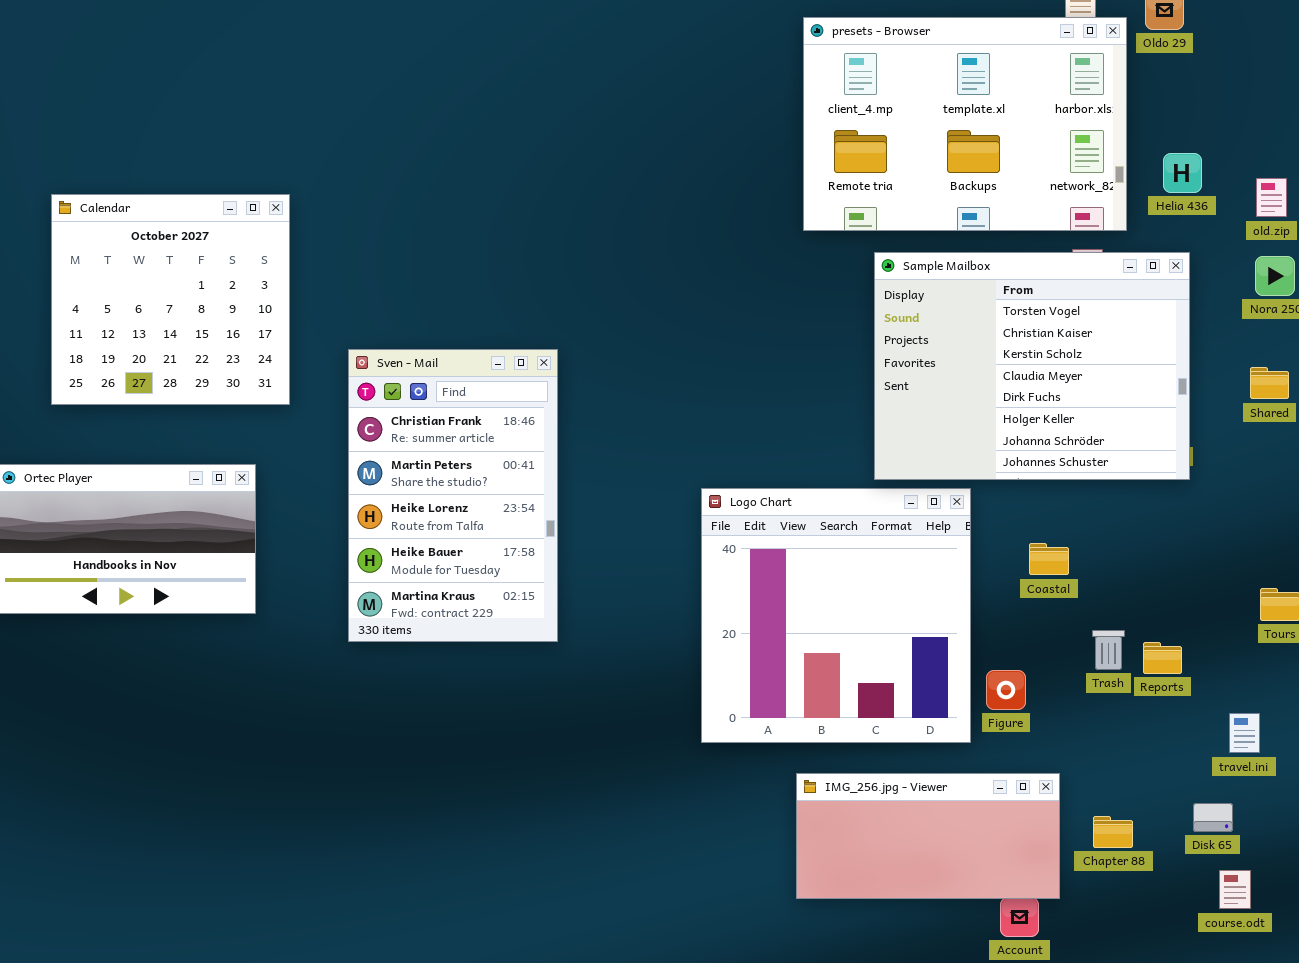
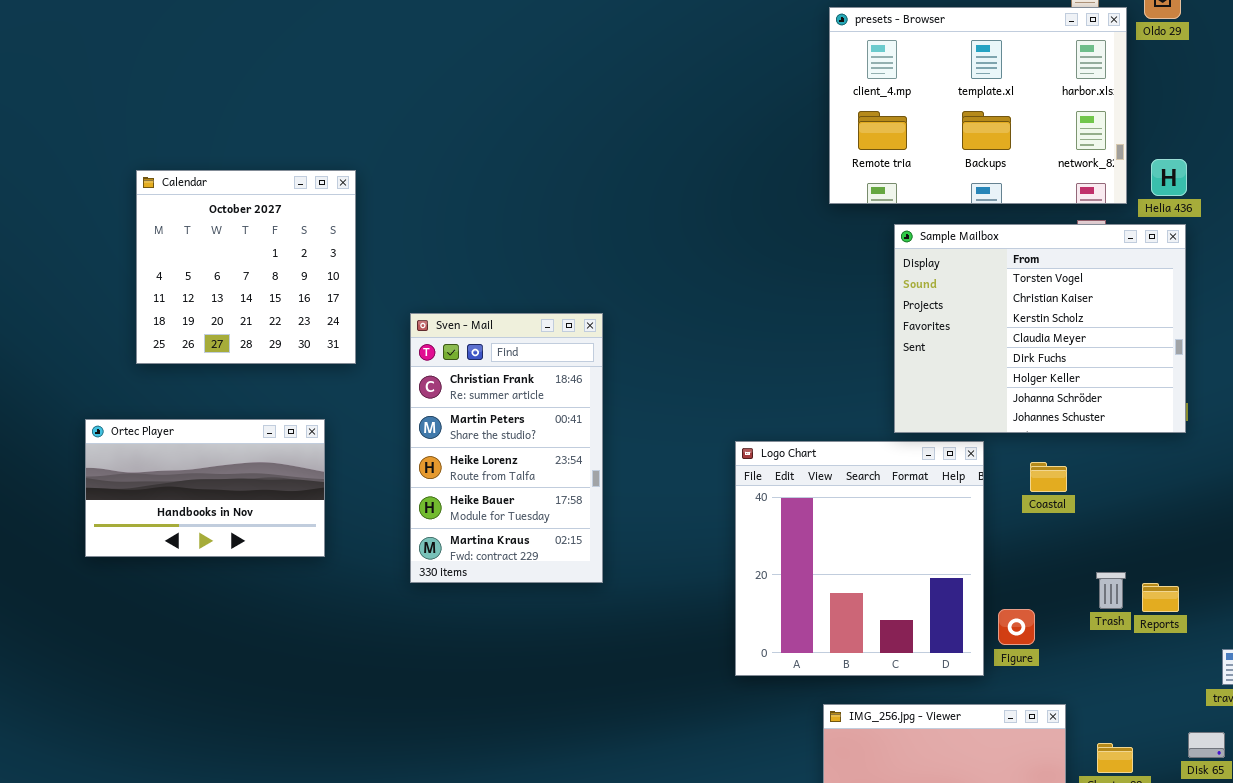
Helia 436: [1163,153,1202,193] -> [1151,159,1187,196], moved
Coastal: [1029,543,1069,575] -> [1030,462,1067,492], moved

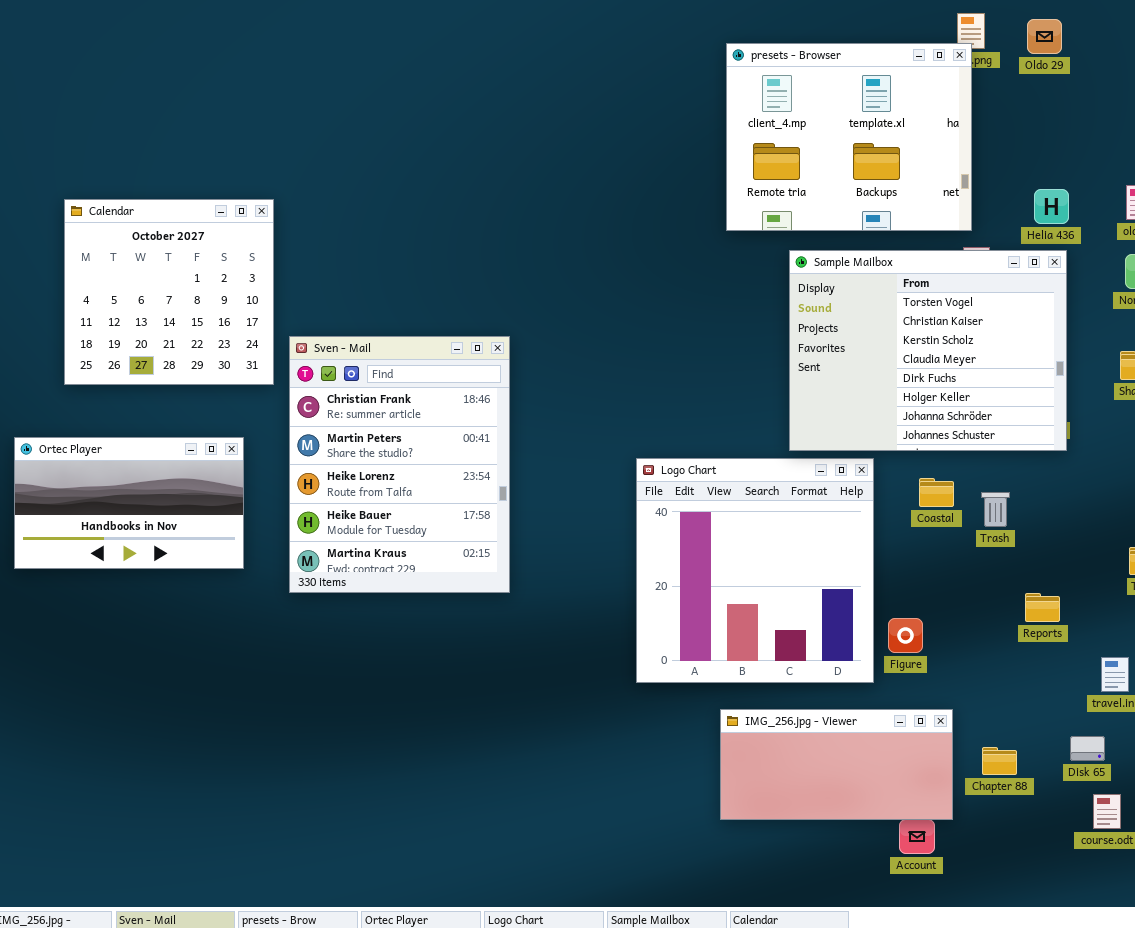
presets - Browser: [829,7,1127,204] -> [726,43,972,231], resized
Sven - Mail: [410,313,603,583] -> [289,336,510,593], resized
Trash: [1096,572,1126,609] -> [981,492,1010,527], moved

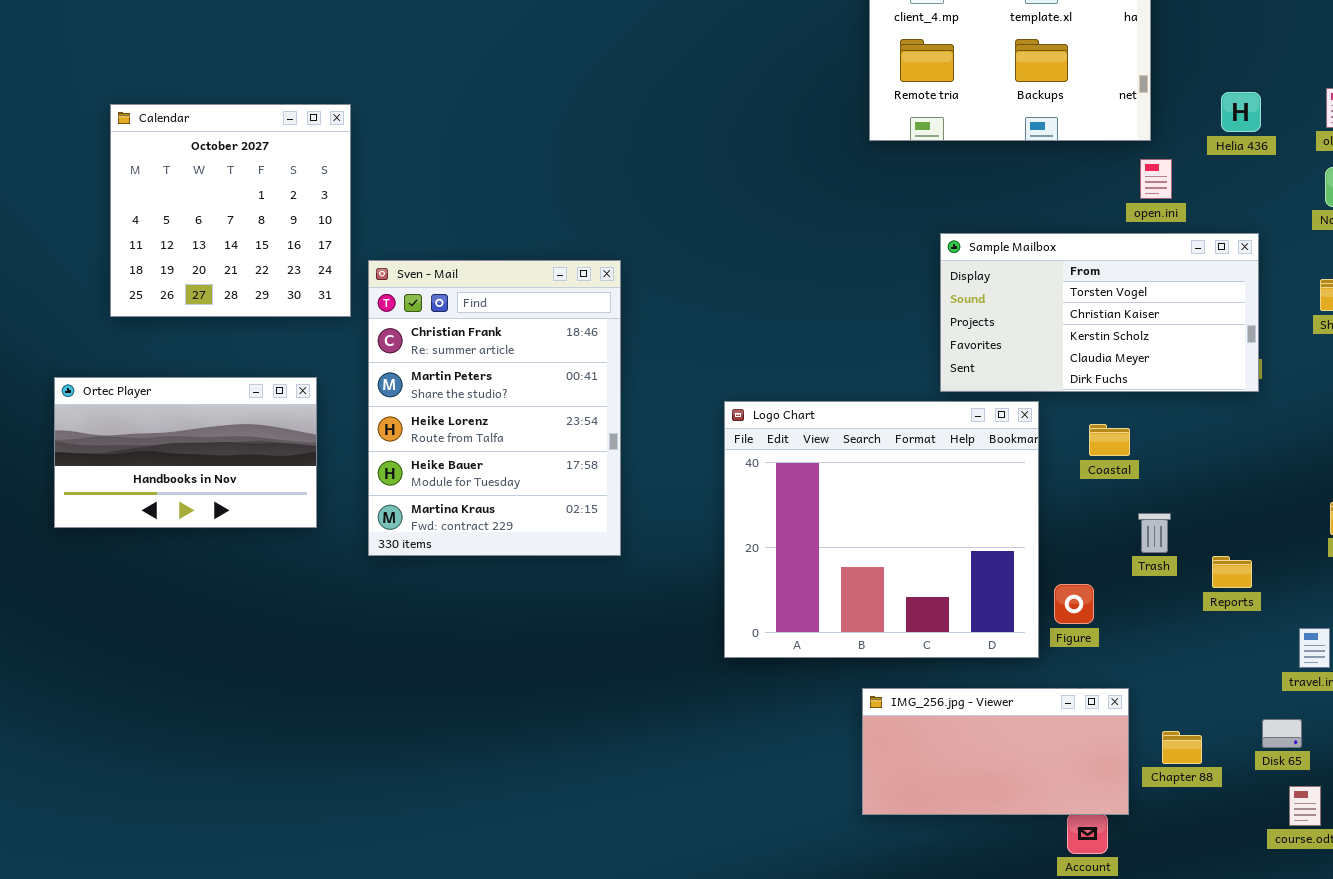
Sample Mailbox: [789,250,1067,451] -> [940,233,1259,392], resized
Logo Chart: [636,458,874,683] -> [724,401,1039,658], resized
Trash: [981,492,1010,527] -> [1138,513,1171,553], moved

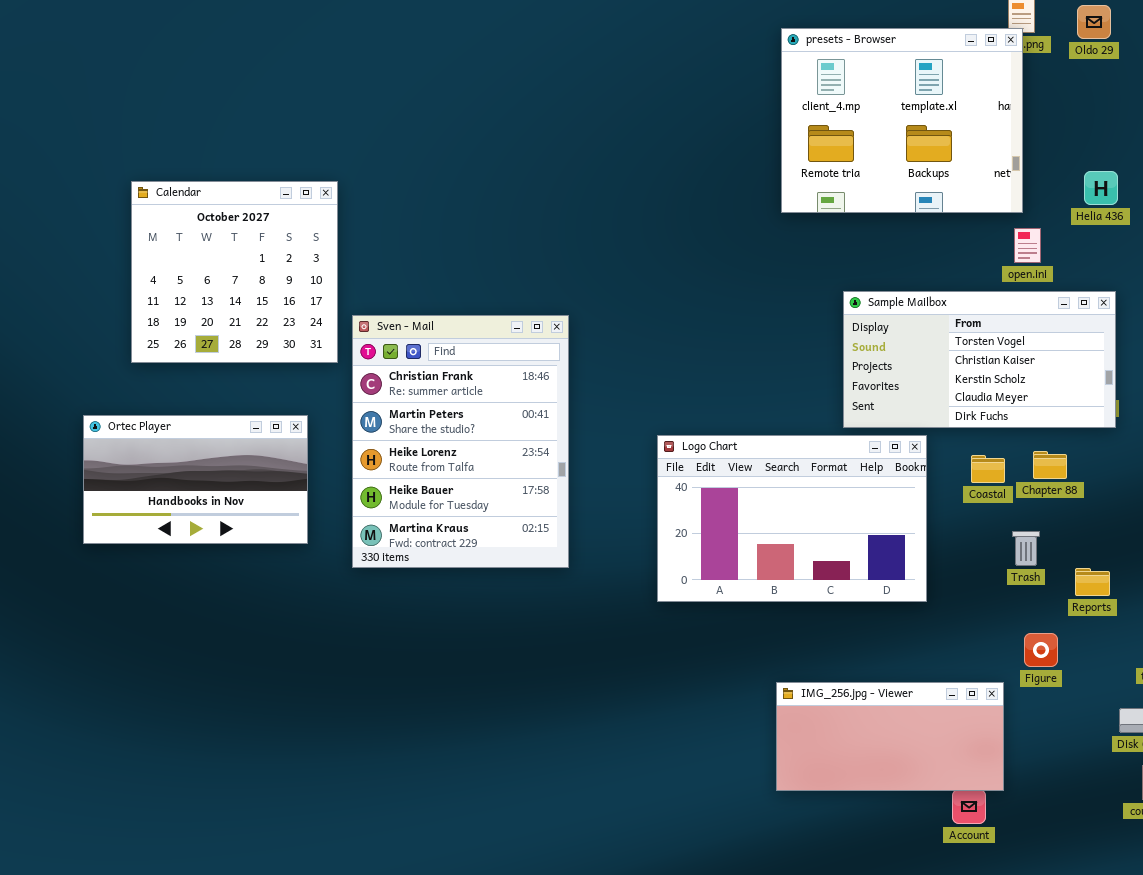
Logo Chart: [724,401,1039,658] -> [657,435,927,602], resized
Figure: [1054,584,1094,624] -> [1024,633,1058,667], moved
Chapter 88: [1162,731,1202,764] -> [1033,451,1067,479], moved

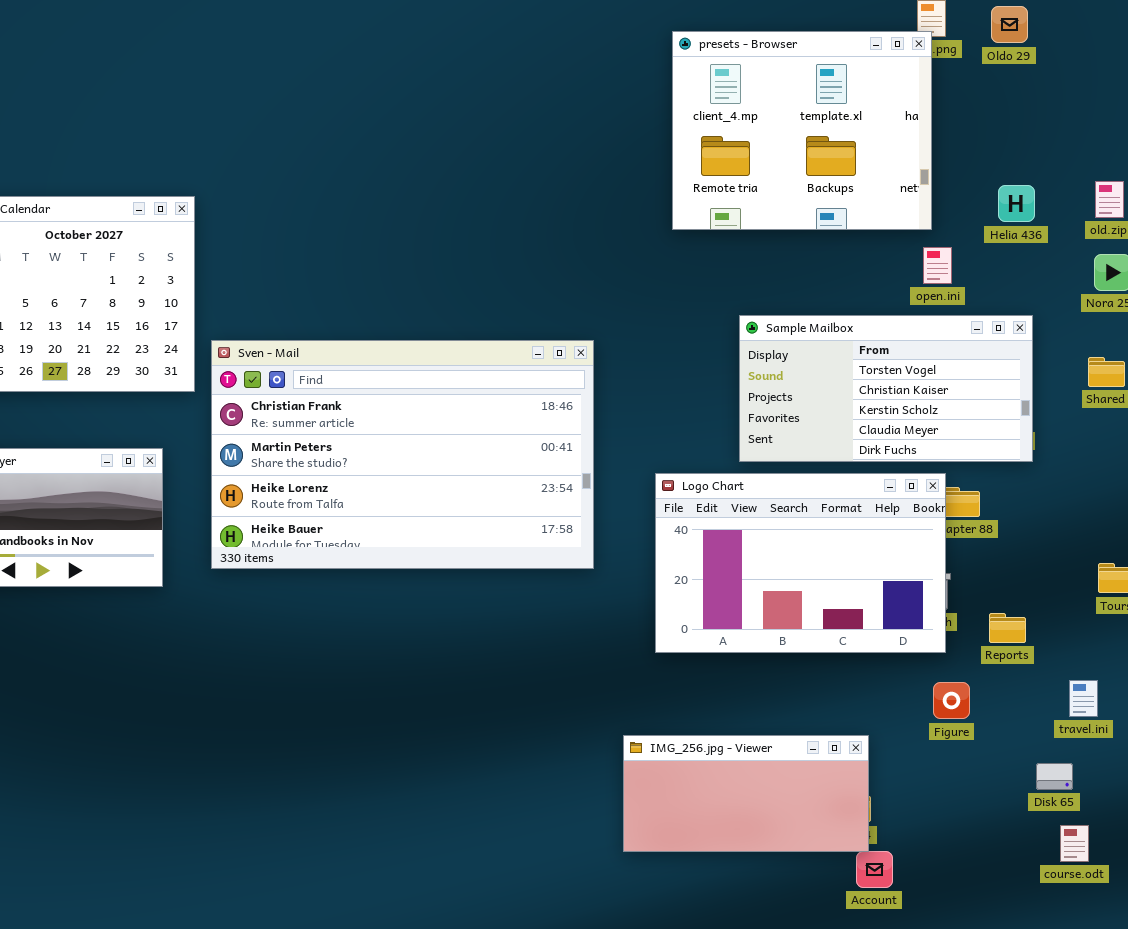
Sven - Mail: [352,315,569,568] -> [211,340,594,569], resized
Logo Chart: [657,435,927,602] -> [655,473,946,653], moved
IMG_256.jpg - Viewer: [776,682,1004,791] -> [623,735,869,852], moved

